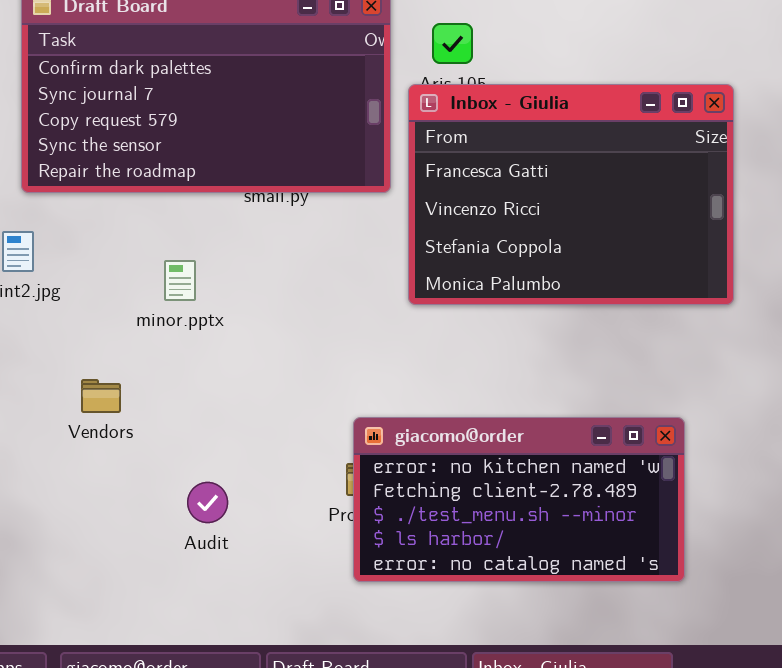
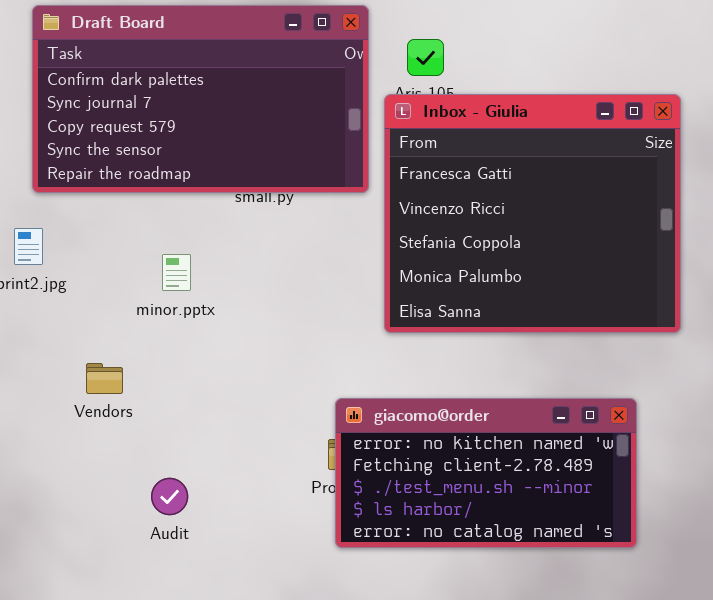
Inbox - Giulia: [408,84,734,305] -> [384,94,681,333], resized
Audit: [187,482,228,523] -> [151,478,188,515], moved

